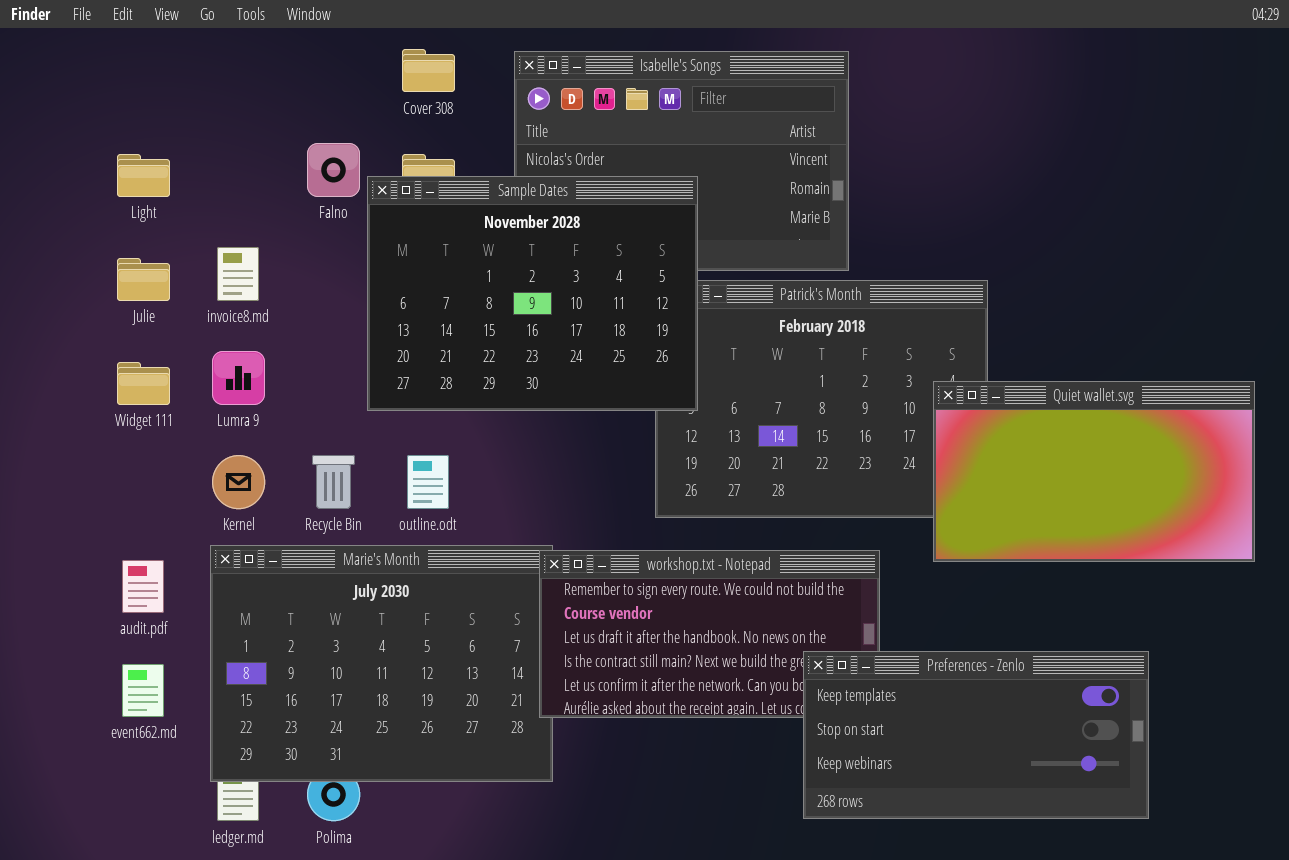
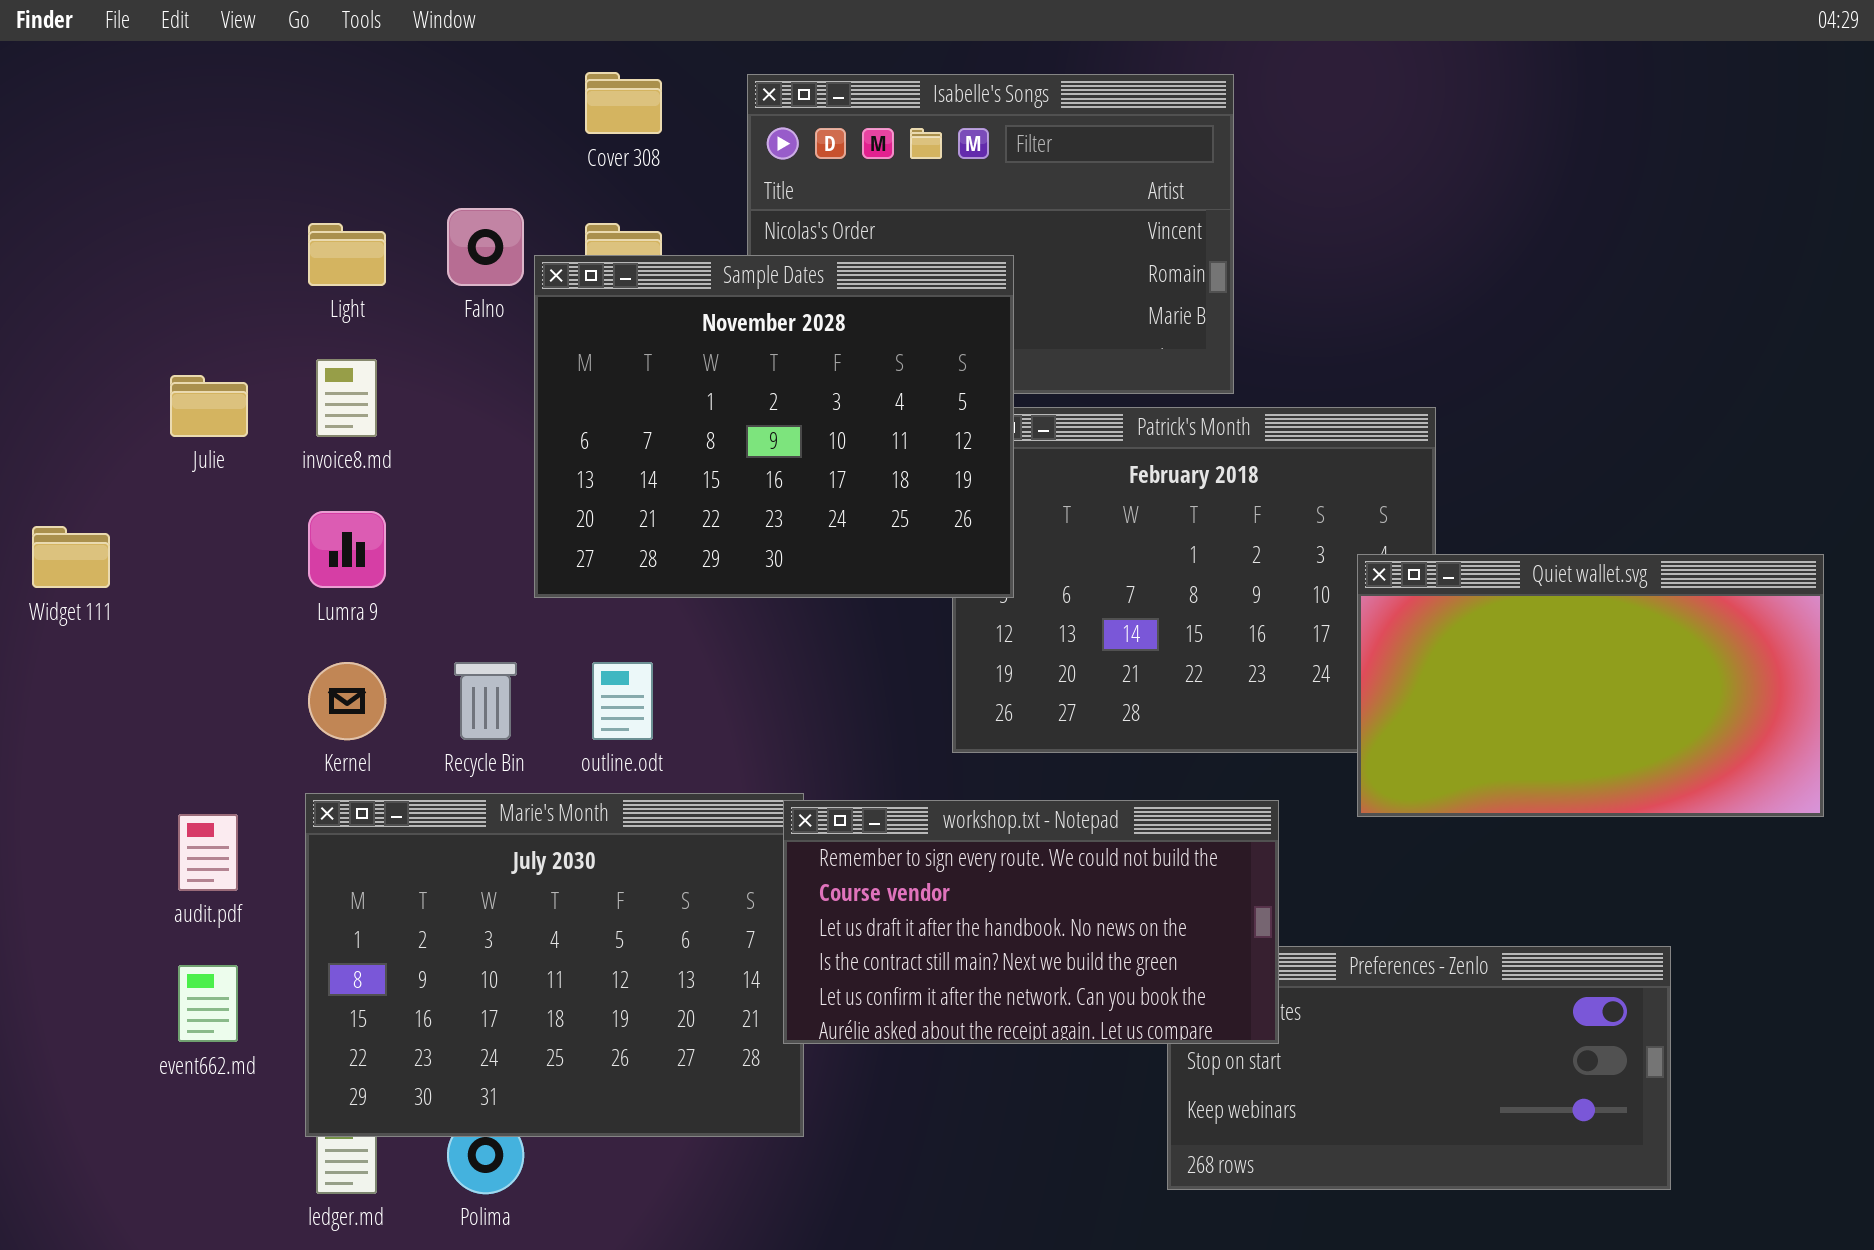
Light: [117,154,170,197] -> [308,223,386,286], moved
Widget 111: [117,362,170,405] -> [32,526,110,588], moved
workshop.txt - Notepad: [539,550,880,718] -> [783,800,1279,1044], raised

